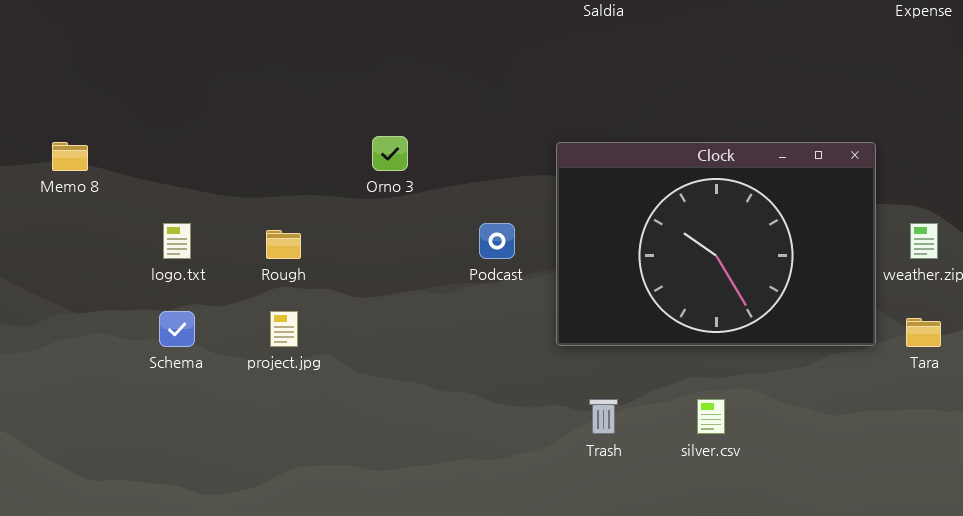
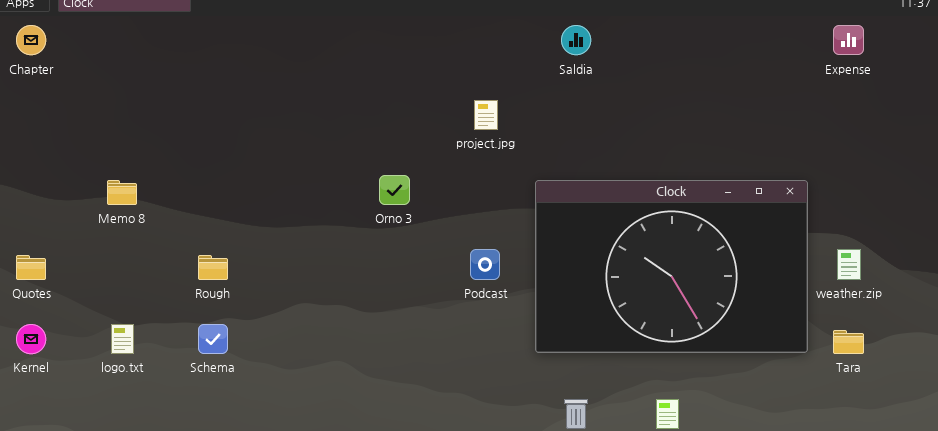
logo.txt: [163,223,191,259] -> [111,324,134,354], moved
Rough: [266,230,301,259] -> [198,255,228,280], moved
project.jpg: [270,311,298,347] -> [474,100,498,130], moved

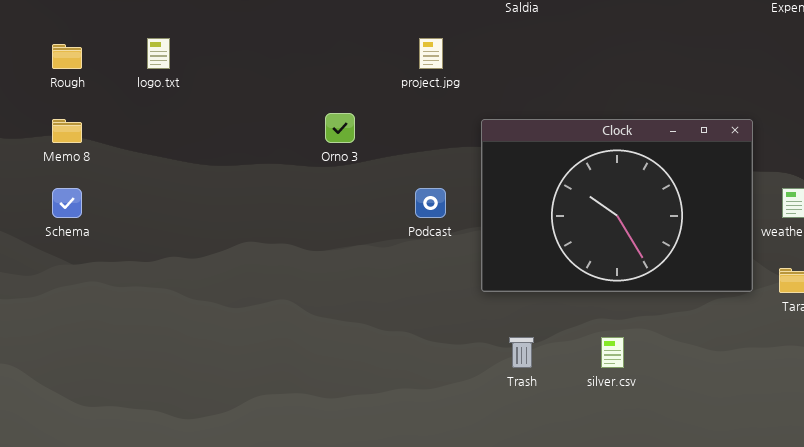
Rough: [198,255,228,280] -> [52,44,82,69], moved
logo.txt: [111,324,134,354] -> [147,38,170,69], moved
Schema: [198,324,228,354] -> [52,188,82,218], moved

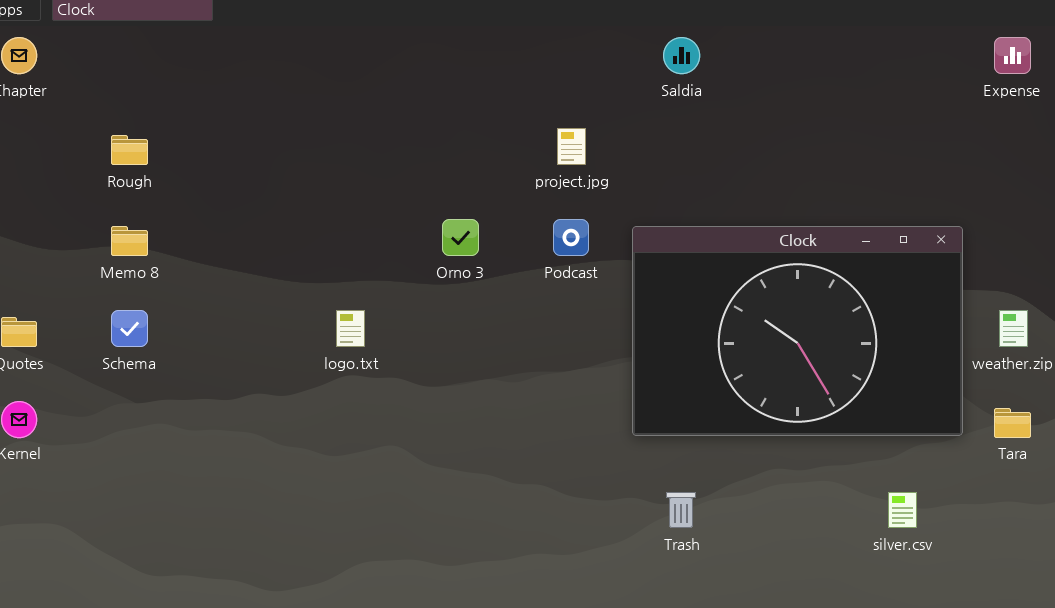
logo.txt: [147,38,170,69] -> [336,310,365,347], moved
Podcast: [415,188,446,218] -> [553,219,589,256], moved
silver.csv: [601,337,624,368] -> [888,492,917,528], moved

